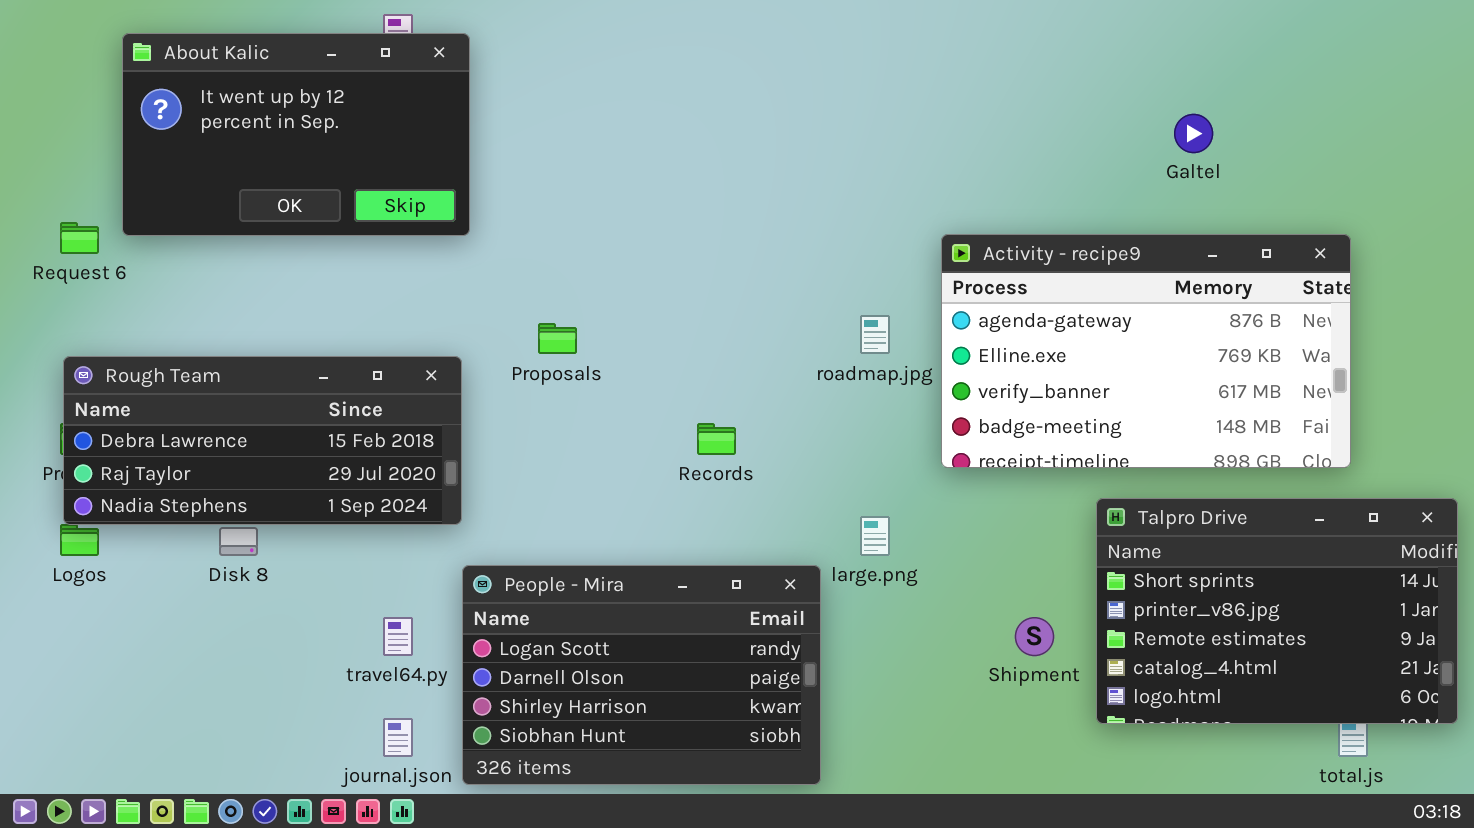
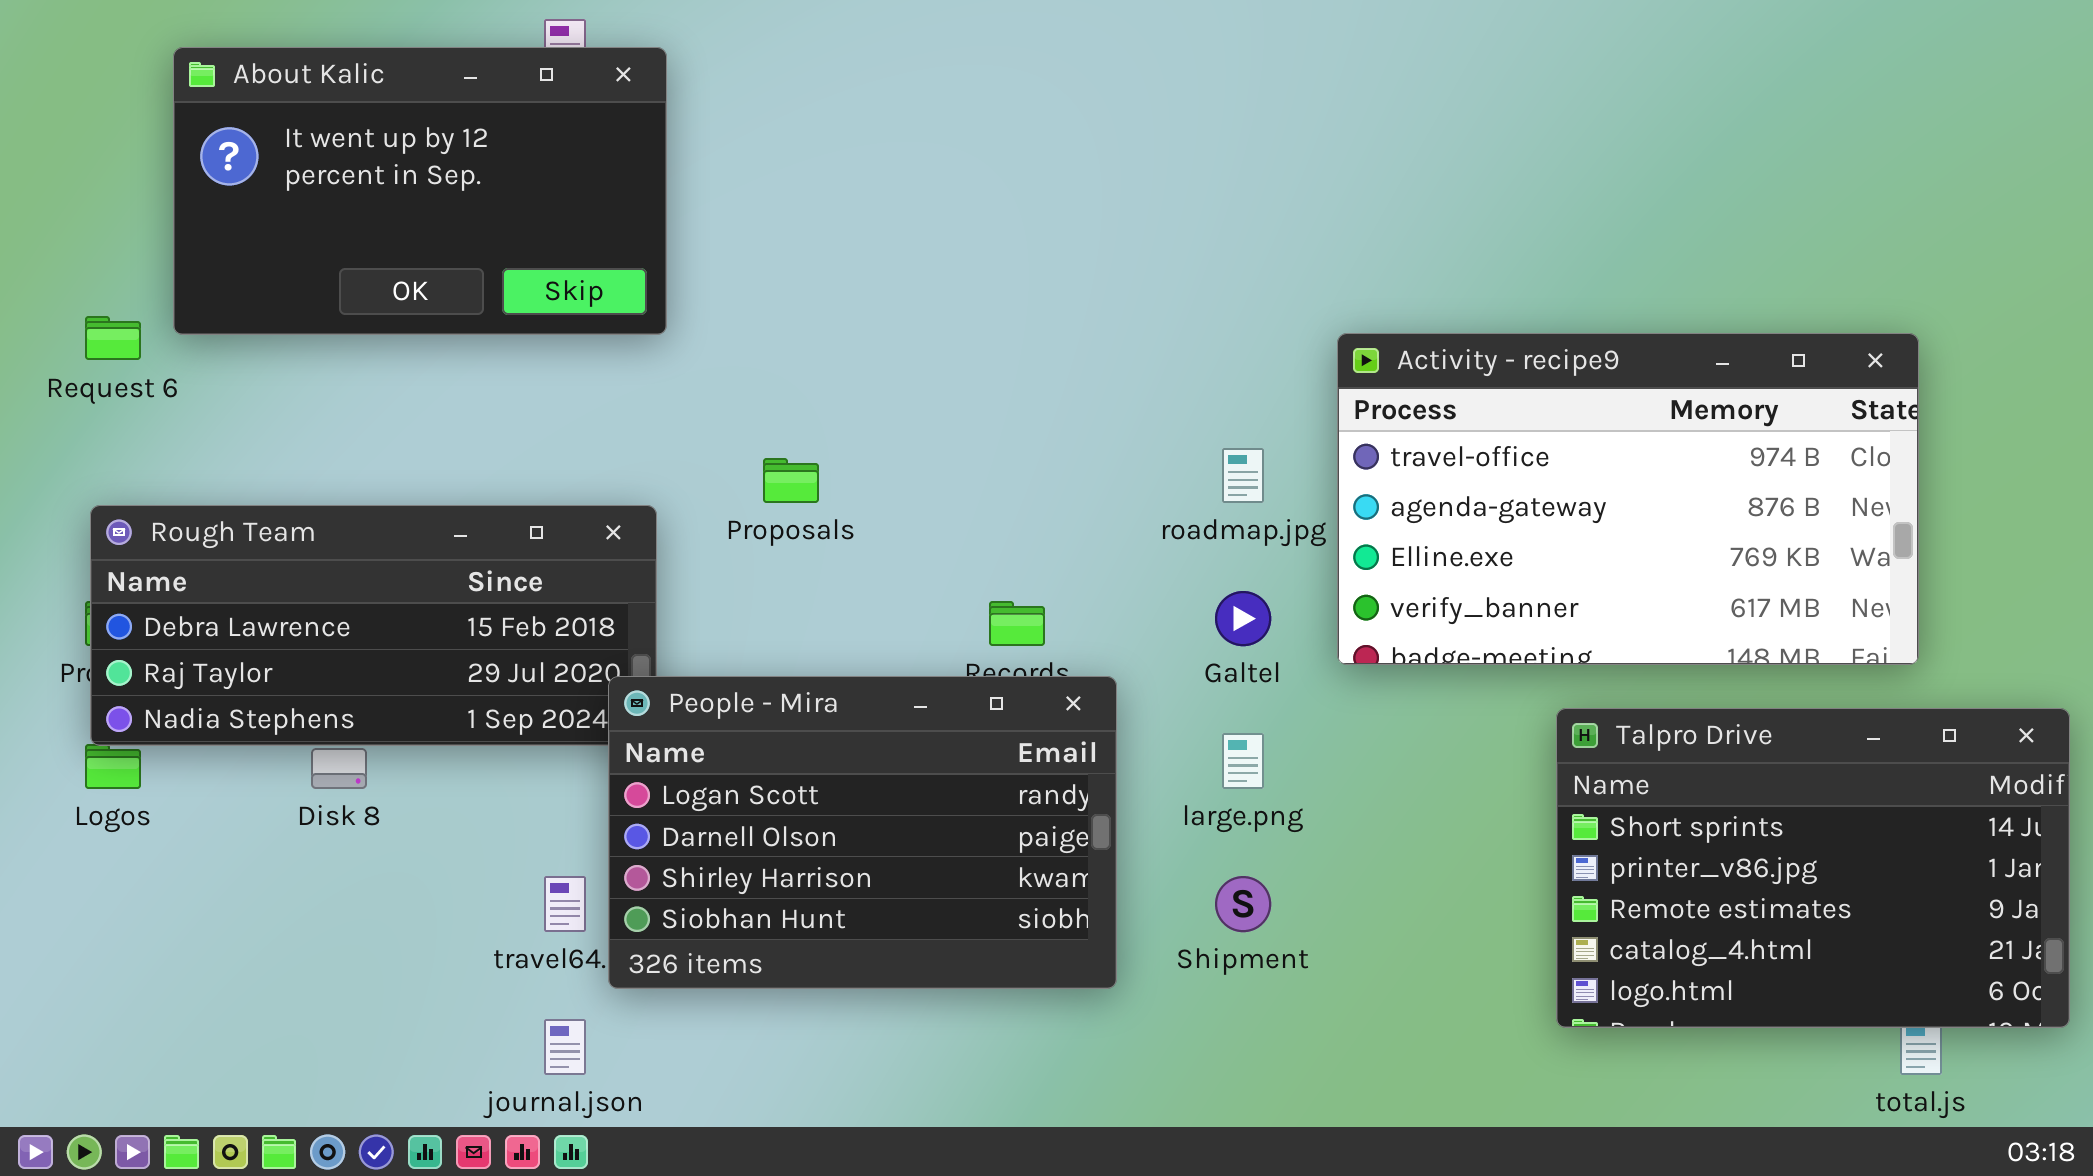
Galtel: [1174,114,1213,153] -> [1215,591,1271,646], moved
Activity - recipe9: [941,234,1351,468] -> [1337,333,1919,665], scrolled up 1 row
People - Mira: [462,565,821,785] -> [608,676,1117,989], moved
Shipment: [1015,617,1054,656] -> [1215,876,1271,932], moved

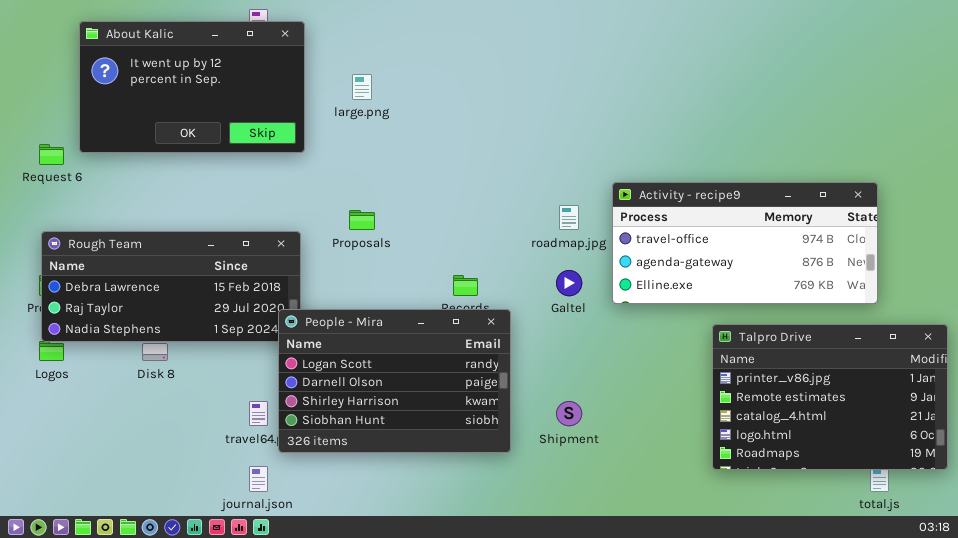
Activity - recipe9: [1337,333,1919,665] -> [612,182,878,304], resized
Talpro Drive: [1556,708,2070,1028] -> [712,324,948,470], scrolled down 1 row
large.png: [1222,733,1264,789] -> [352,74,372,100], moved

